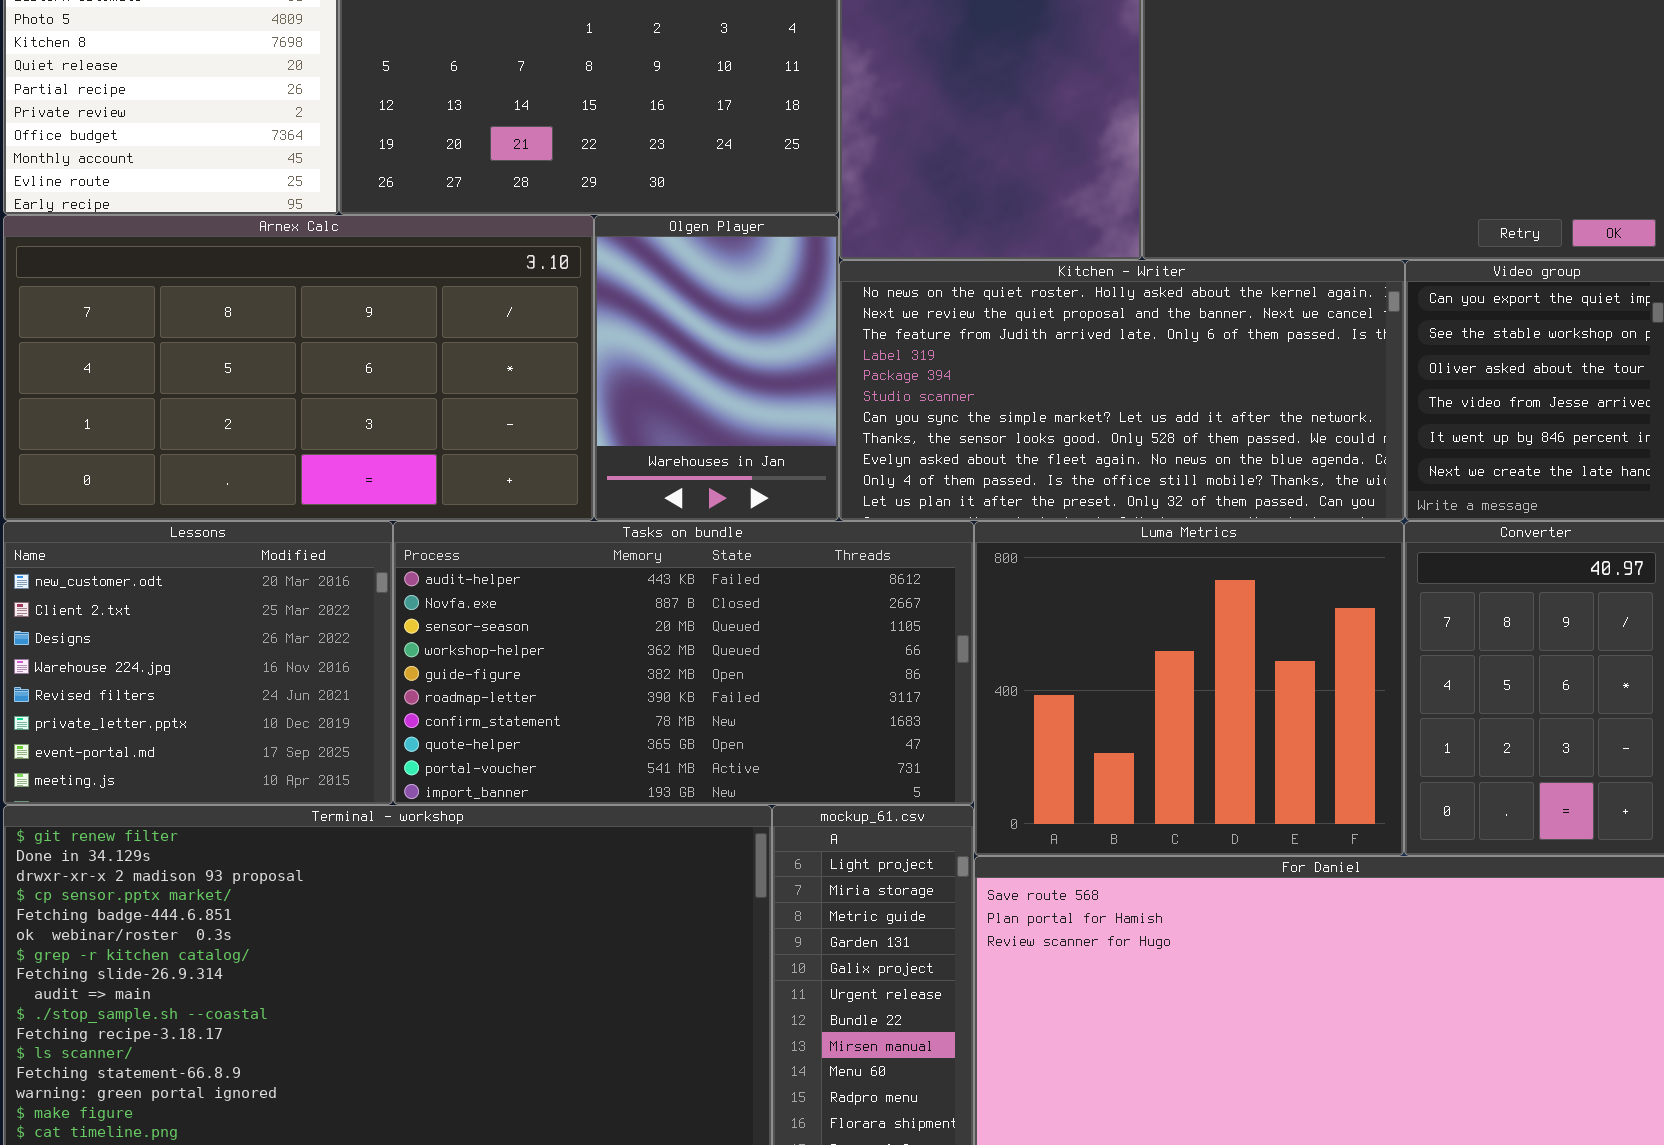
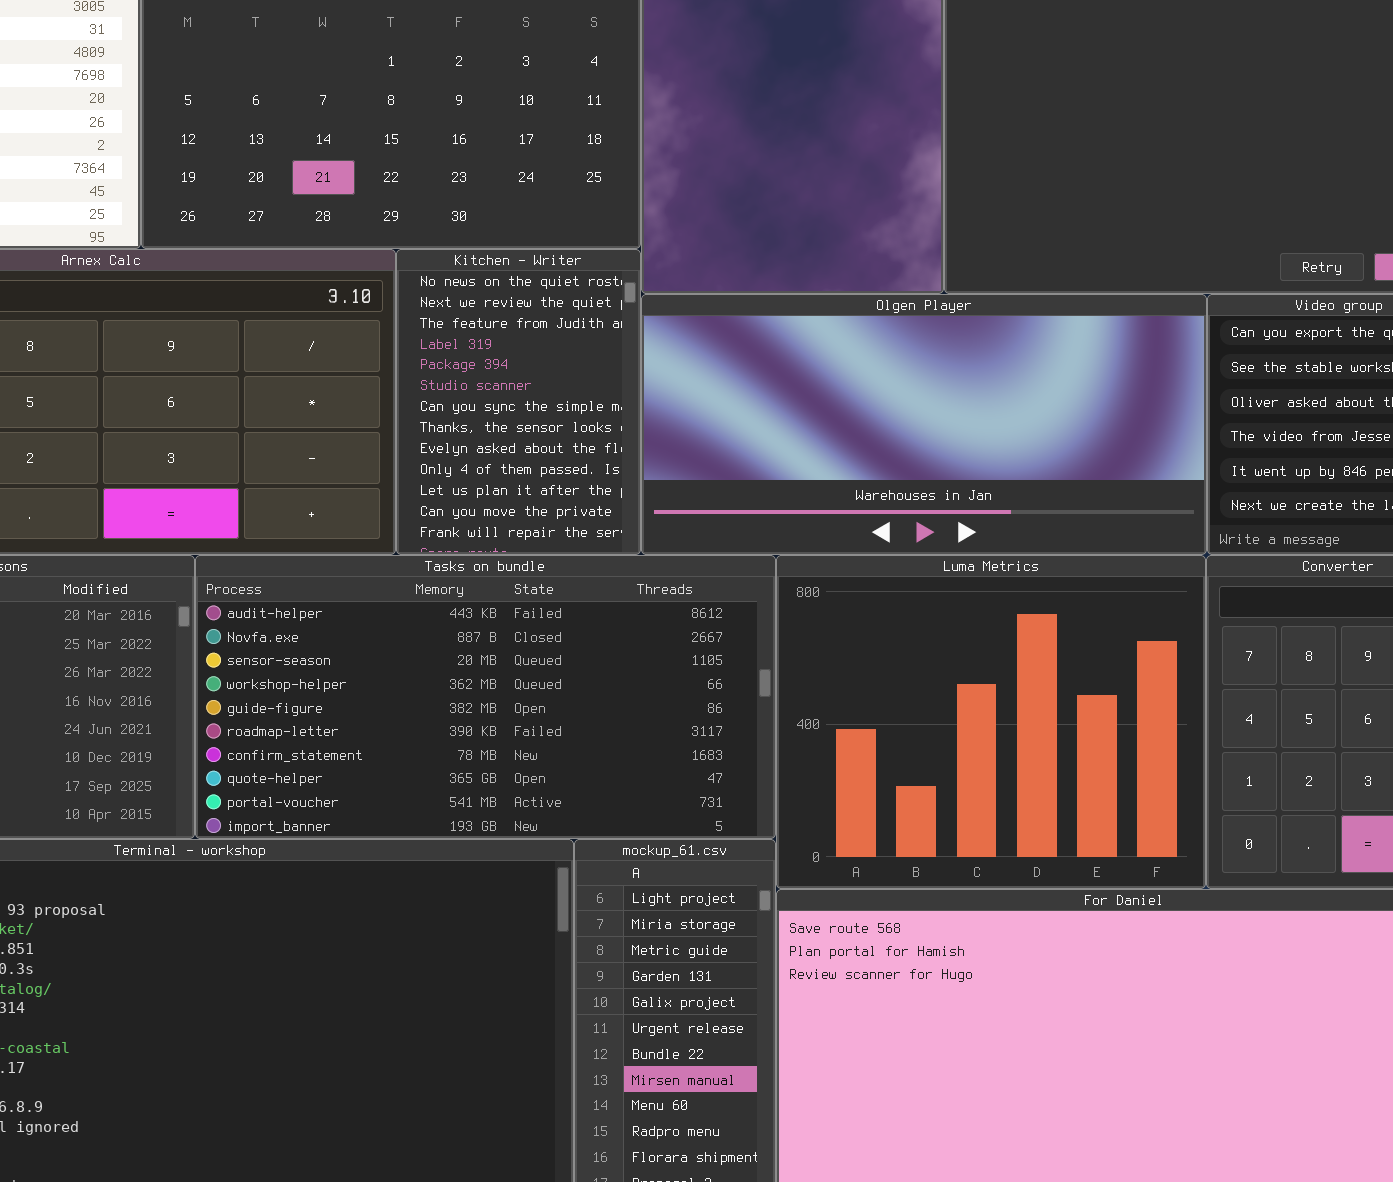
Olgen Player: [594,215,839,521] -> [641,294,1207,555], moved, resized
Kitchen - Writer: [839,260,1405,521] -> [396,249,641,555], moved, resized

